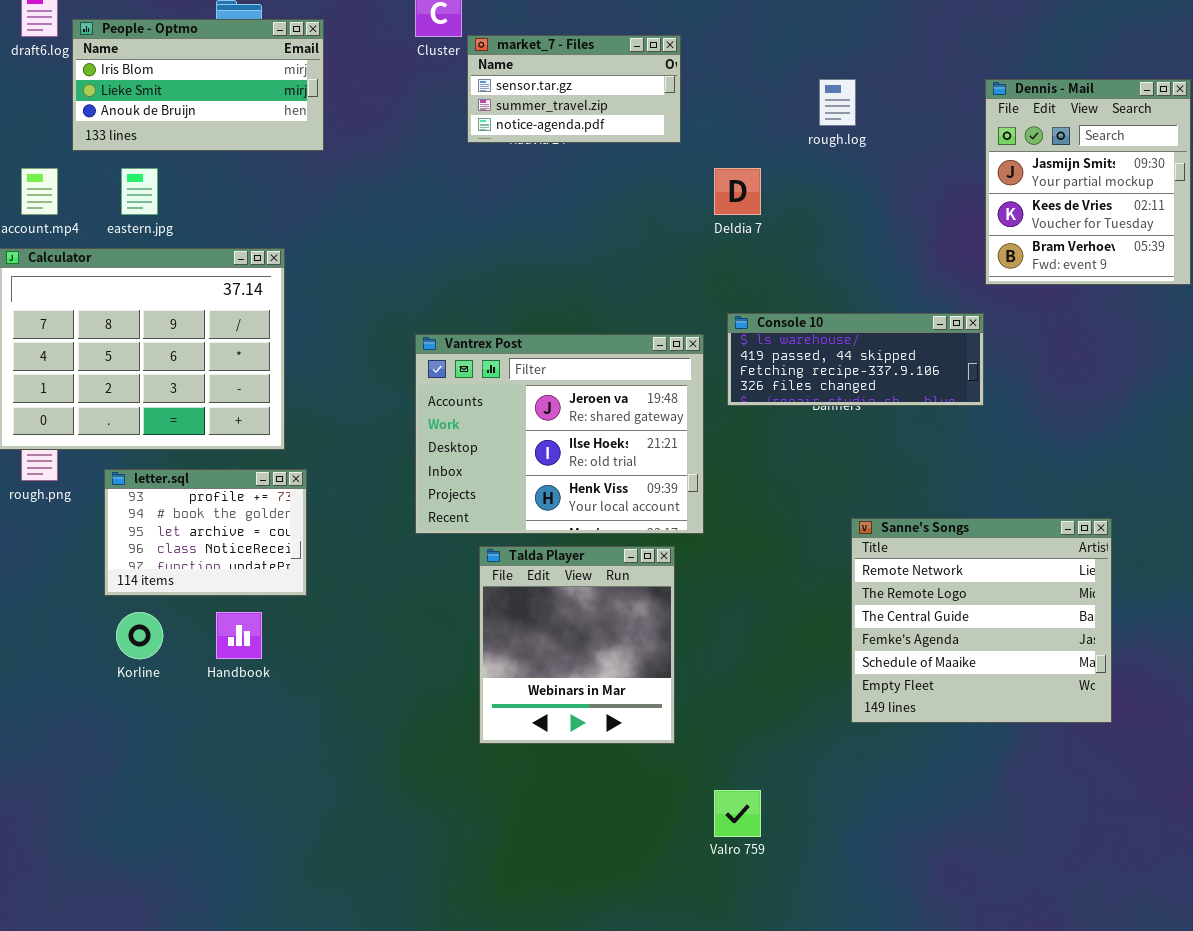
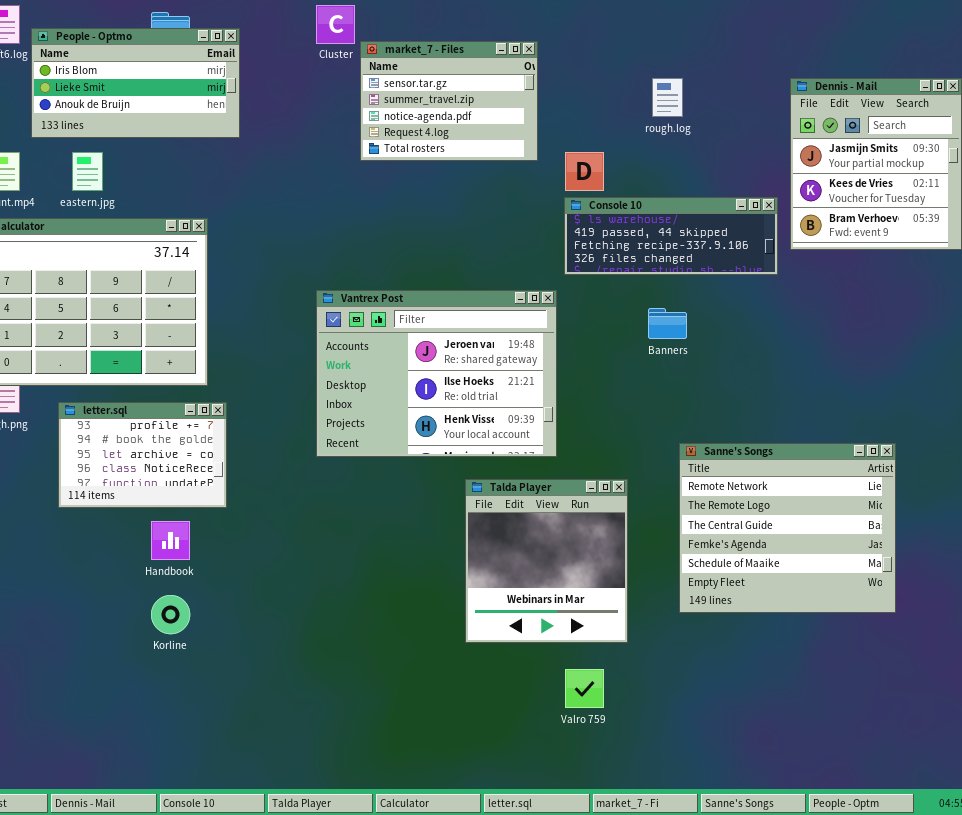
market_7 - Files: [467,35,681,143] -> [360,41,538,161], resized
Console 10: [727,313,984,406] -> [564,197,778,275], moved
Talda Player: [479,546,675,744] -> [465,479,628,643], moved
Korline: [116,612,163,659] -> [151,595,190,634], moved

